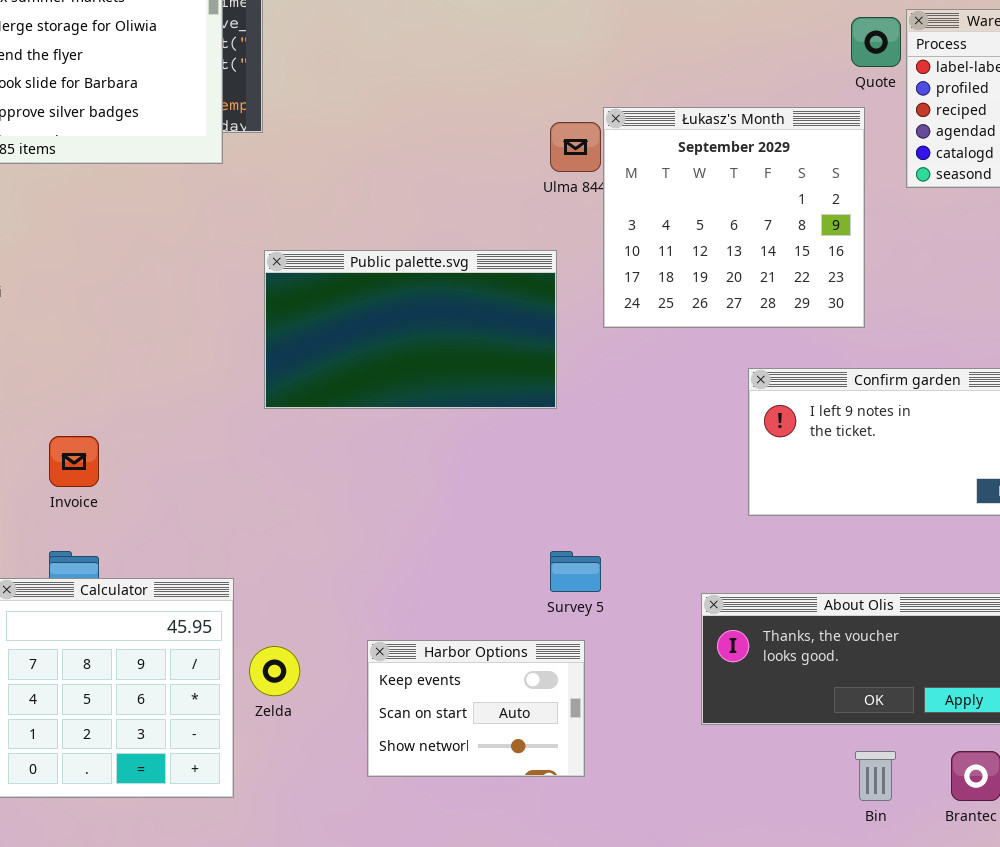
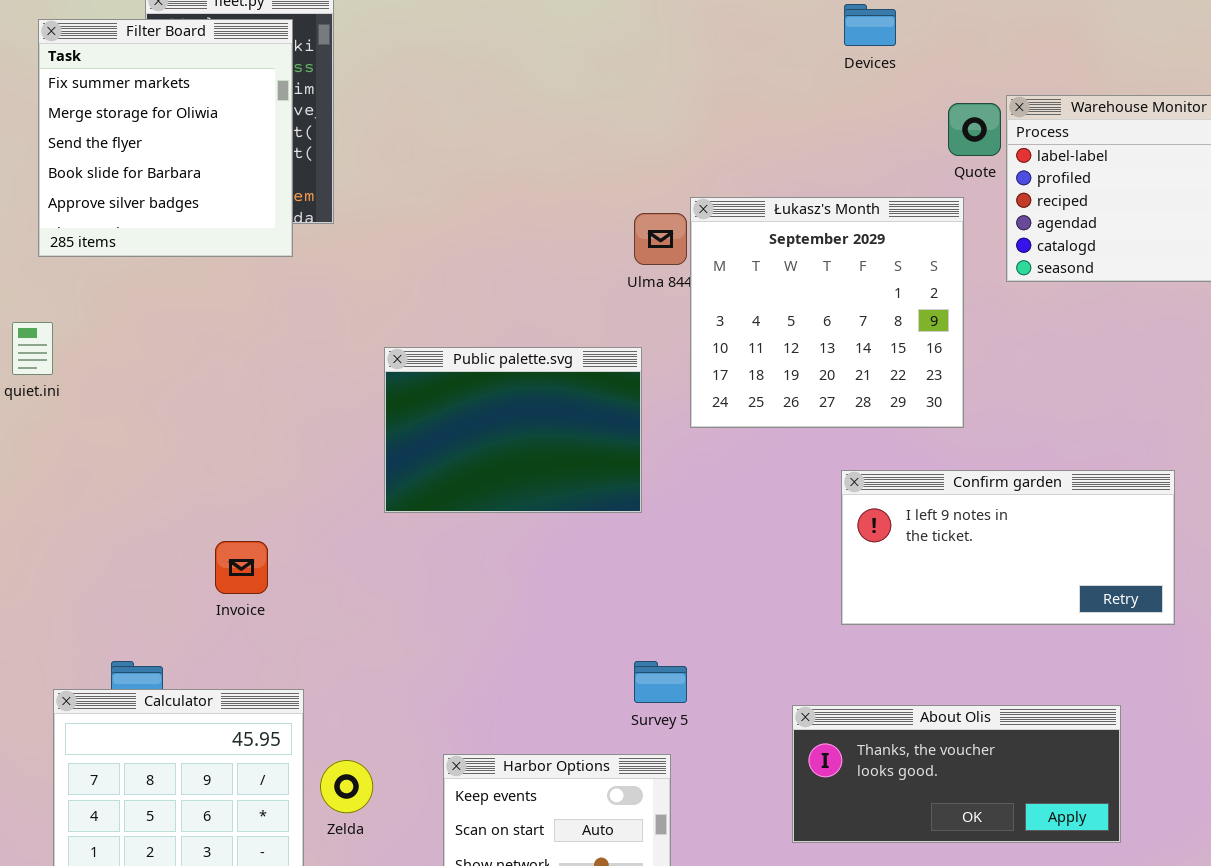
Public palette.svg: [264,250,557,409] -> [384,347,642,513], resized
Invoice: [49,436,99,487] -> [215,541,268,594], moved

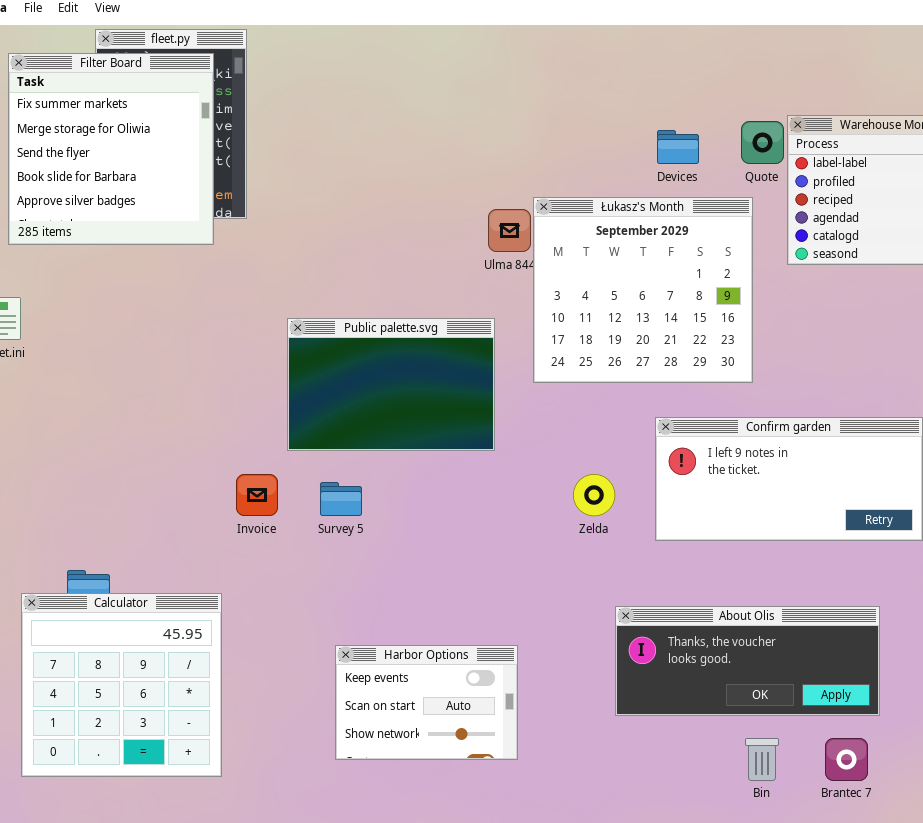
Devices: [844,4,896,46] -> [657,130,699,164], moved
Invoice: [215,541,268,594] -> [236,474,278,516], moved
Survey 5: [634,661,687,703] -> [320,482,362,516], moved
Zelda: [320,760,373,813] -> [573,474,615,516], moved

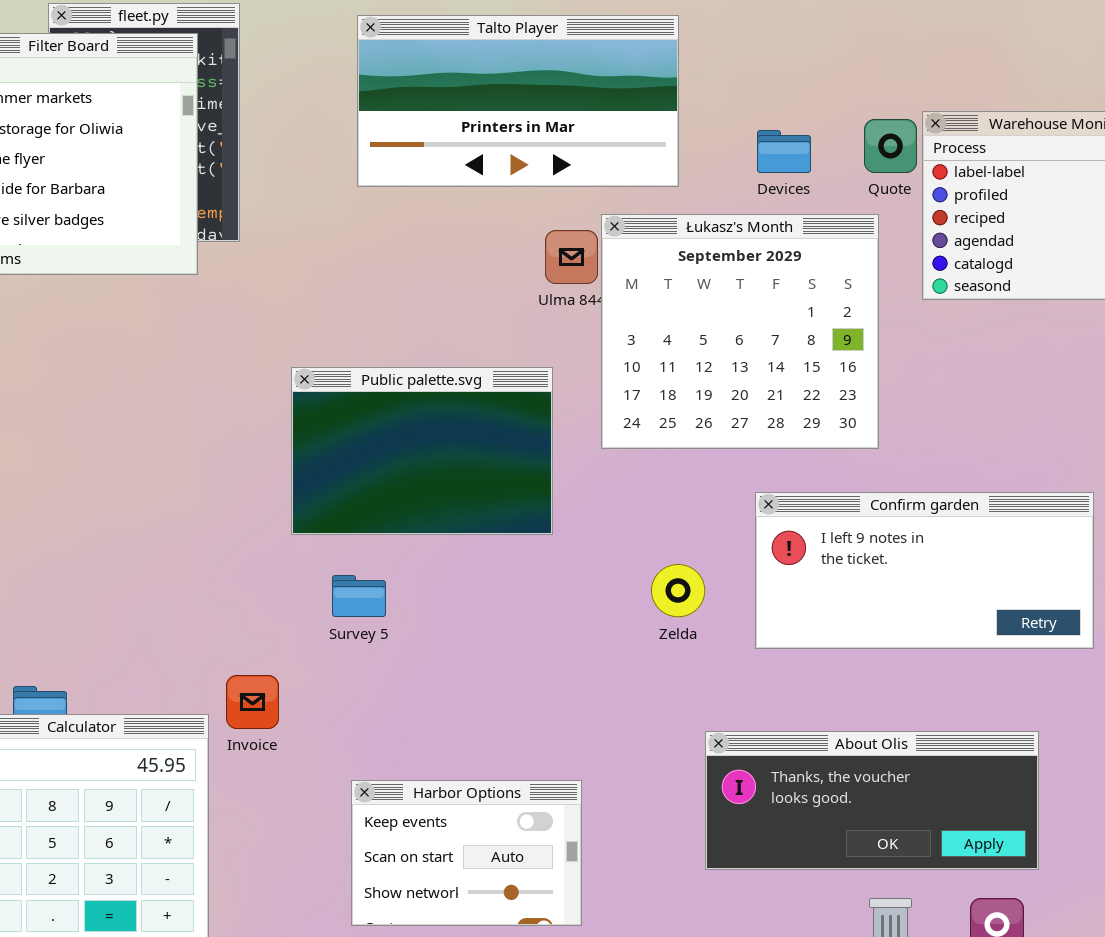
Talto Player: none -> [357,15,679,187], opened
Invoice: [236,474,278,516] -> [226,675,279,729], moved

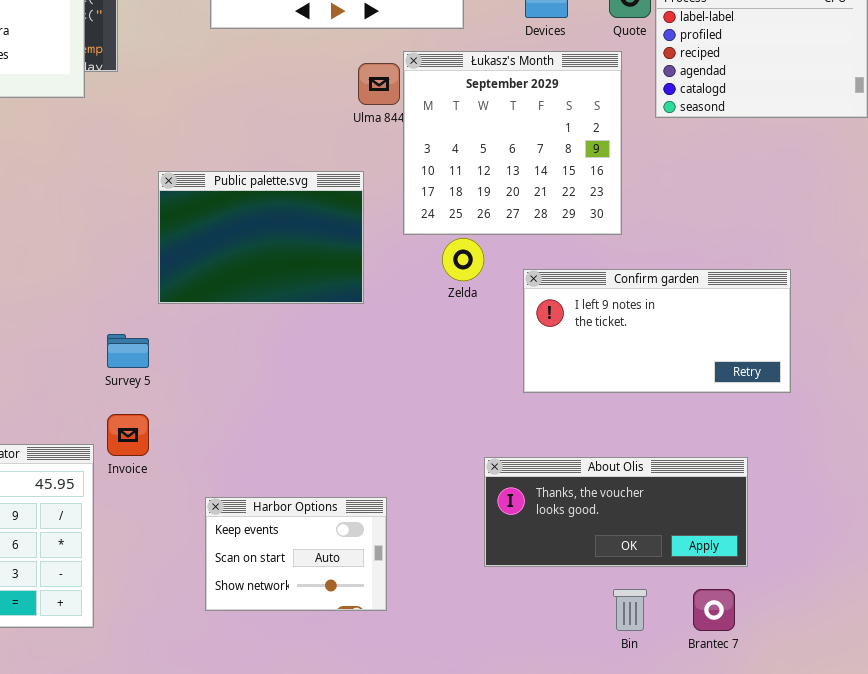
Zelda: [651,564,705,617] -> [442,238,484,281], moved
Survey 5: [332,575,386,617] -> [107,334,149,368], moved

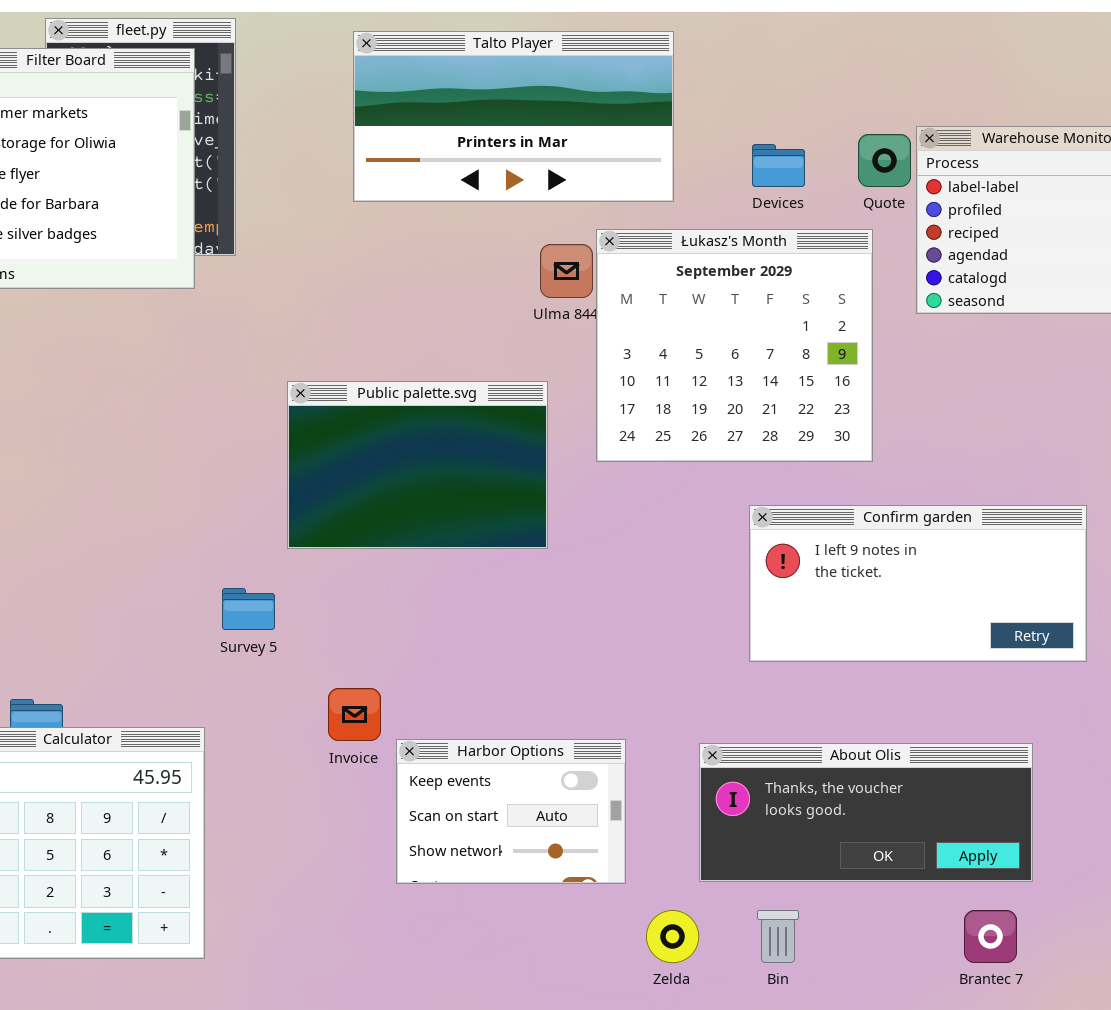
Zelda: [442,238,484,281] -> [646,910,699,963], moved
Invoice: [107,414,149,456] -> [328,688,381,741], moved
Harbor Options: [205,497,387,611] -> [396,739,626,884], moved
Bin: [613,589,647,631] -> [757,910,799,963], moved

